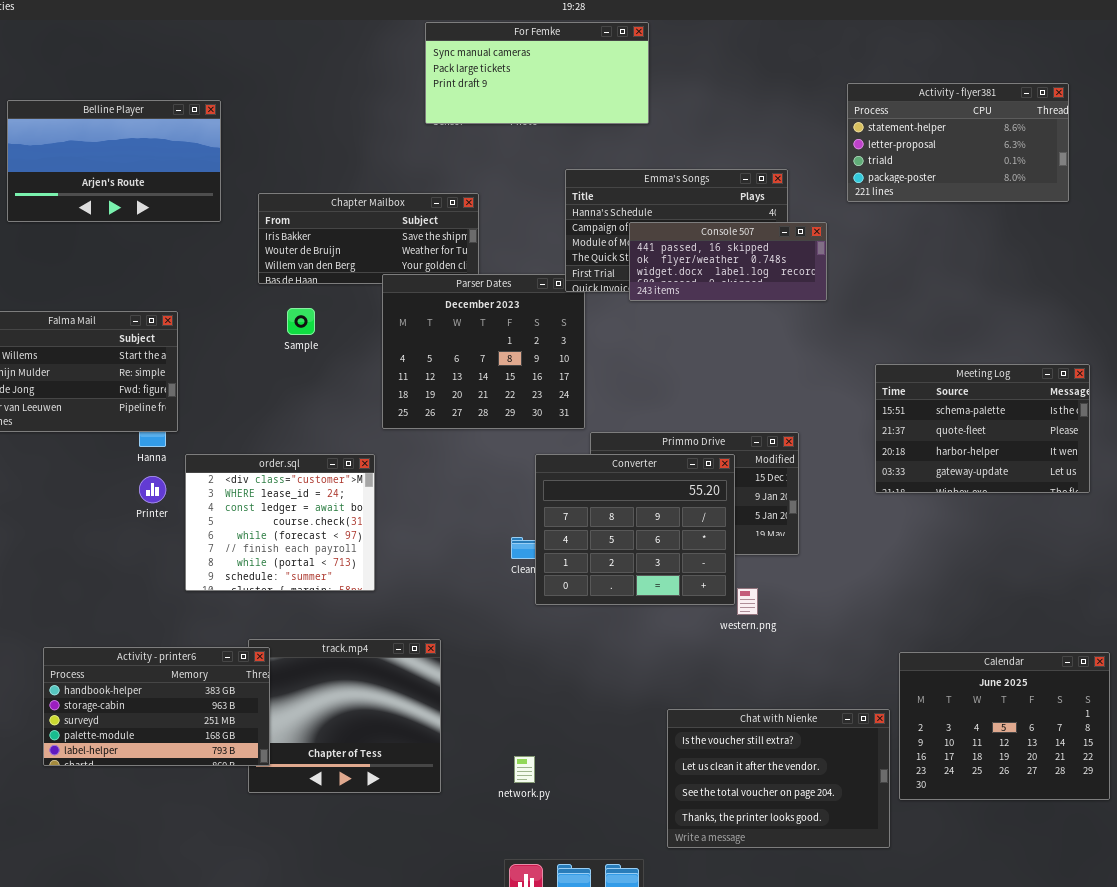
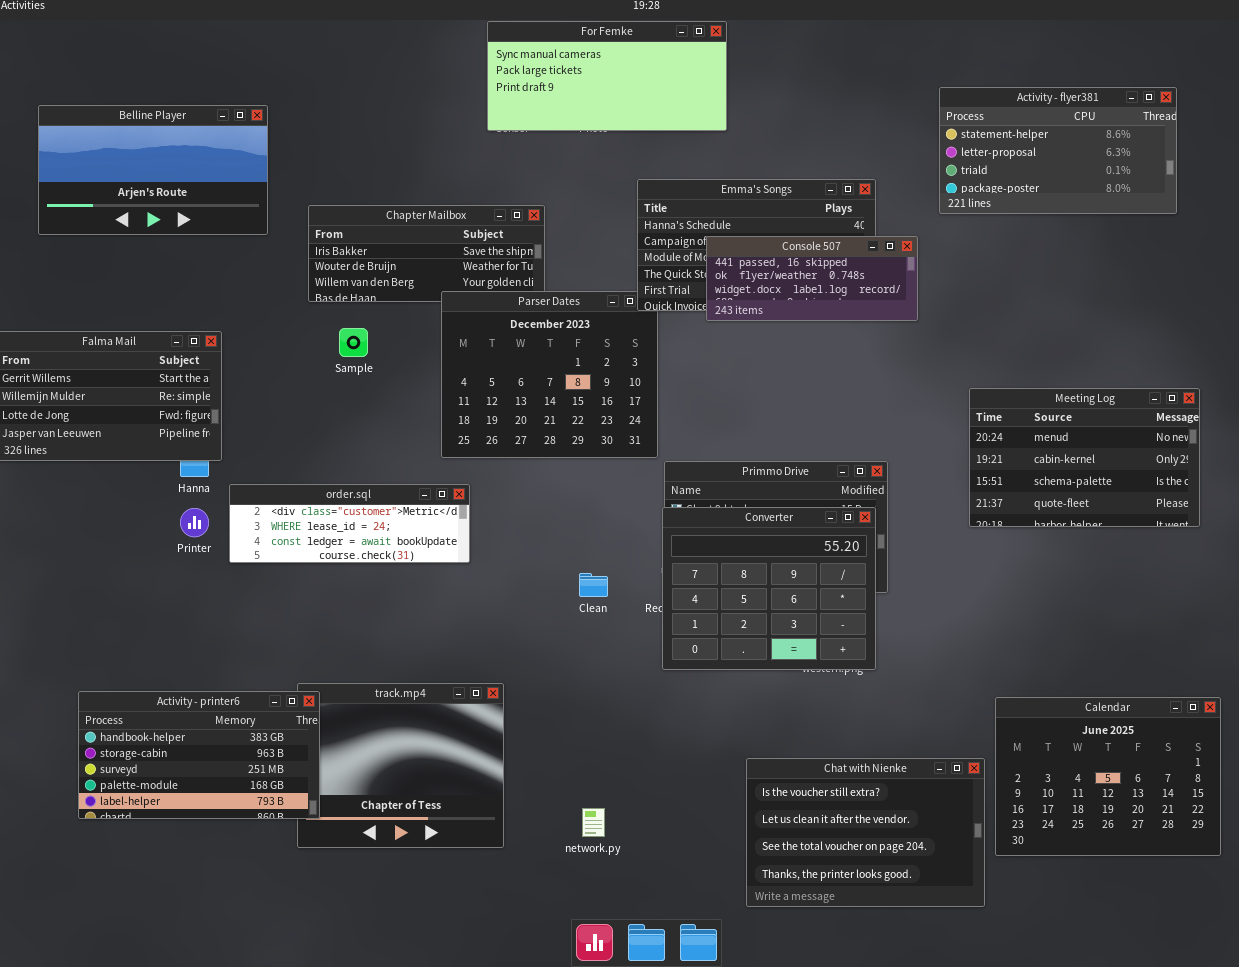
Meeting Log: [875,364,1090,493] -> [969,388,1200,527], scrolled up 2 rows
order.sql: [185,454,375,591] -> [229,484,470,563], resized
Converter: [535,454,735,605] -> [662,507,876,670], moved

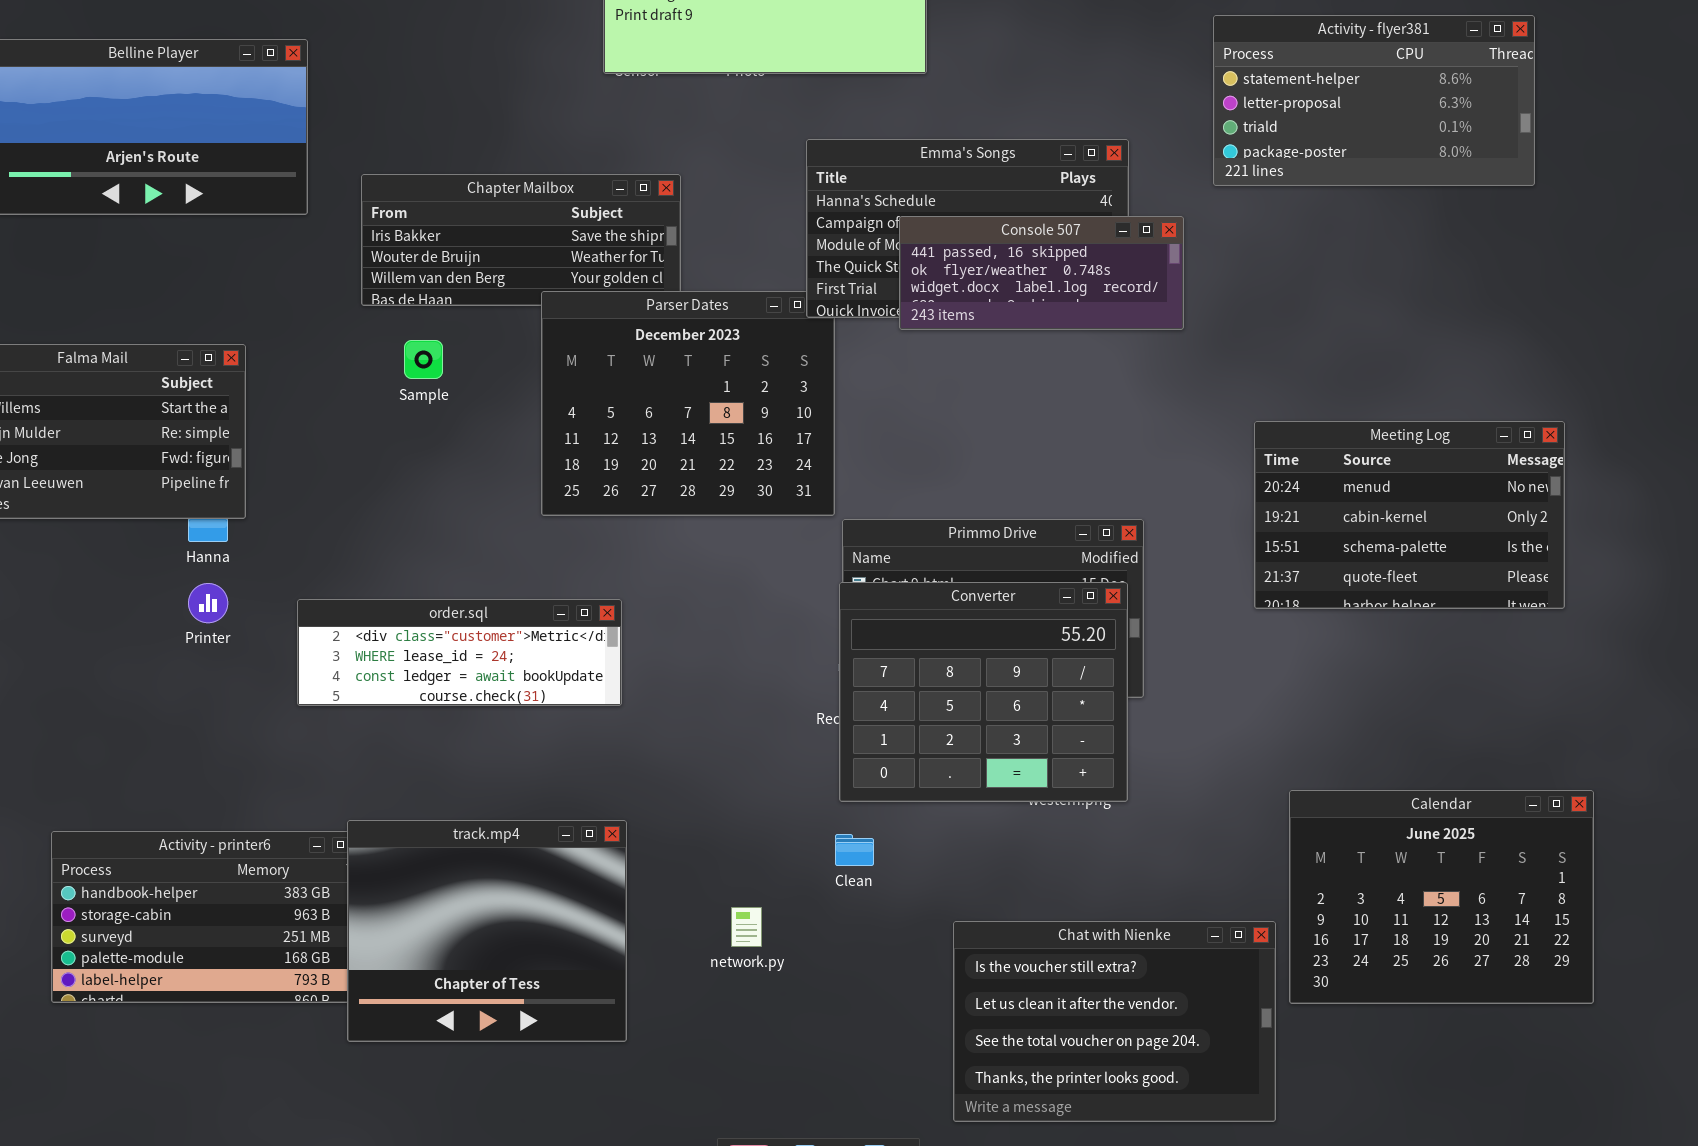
order.sql: [229,484,470,563] -> [297,599,622,706], moved
Clean: [579,573,608,597] -> [835,834,874,866], moved
track.mp4: [297,683,504,848] -> [347,820,627,1042], raised
Calendar: [995,697,1221,856] -> [1289,790,1594,1004], moved
network.py: [582,808,605,837] -> [731,907,762,947], moved

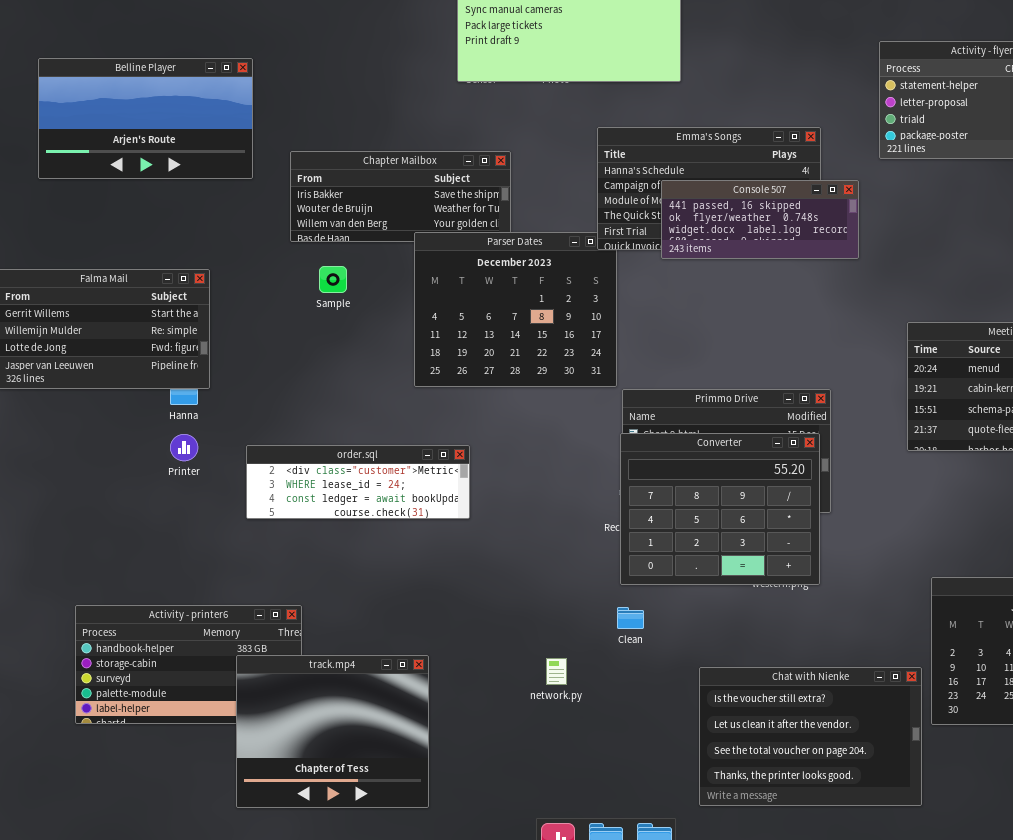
track.mp4: [347,820,627,1042] -> [236,655,429,808], moved

